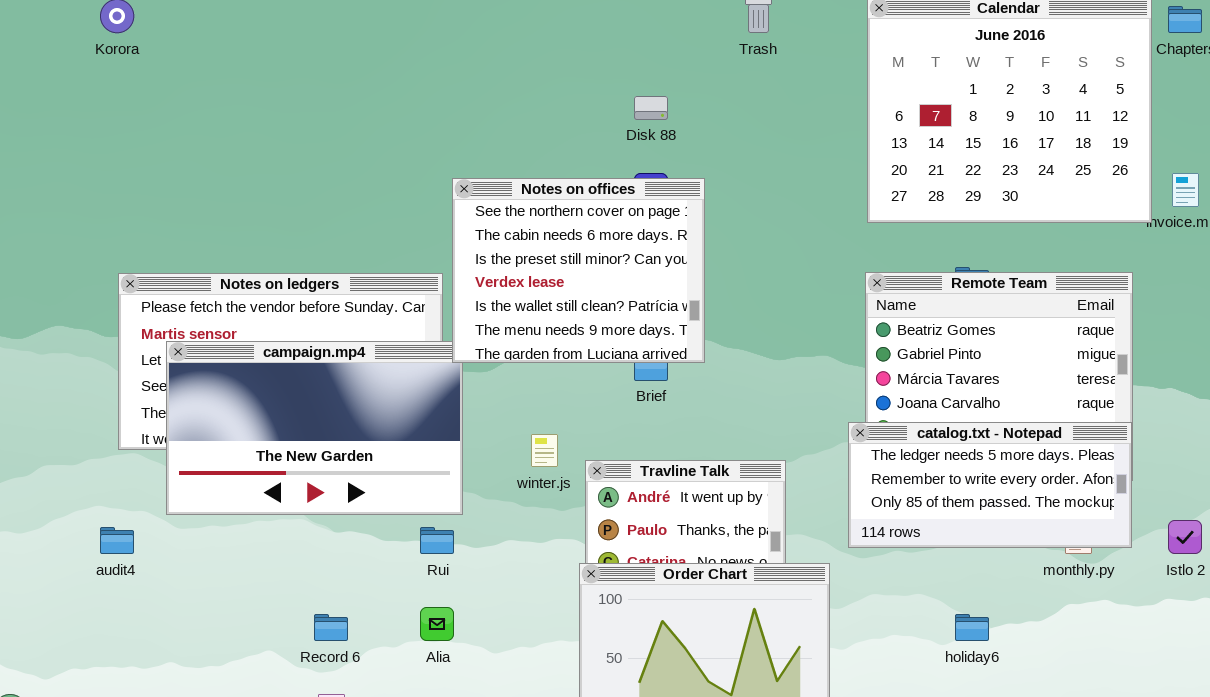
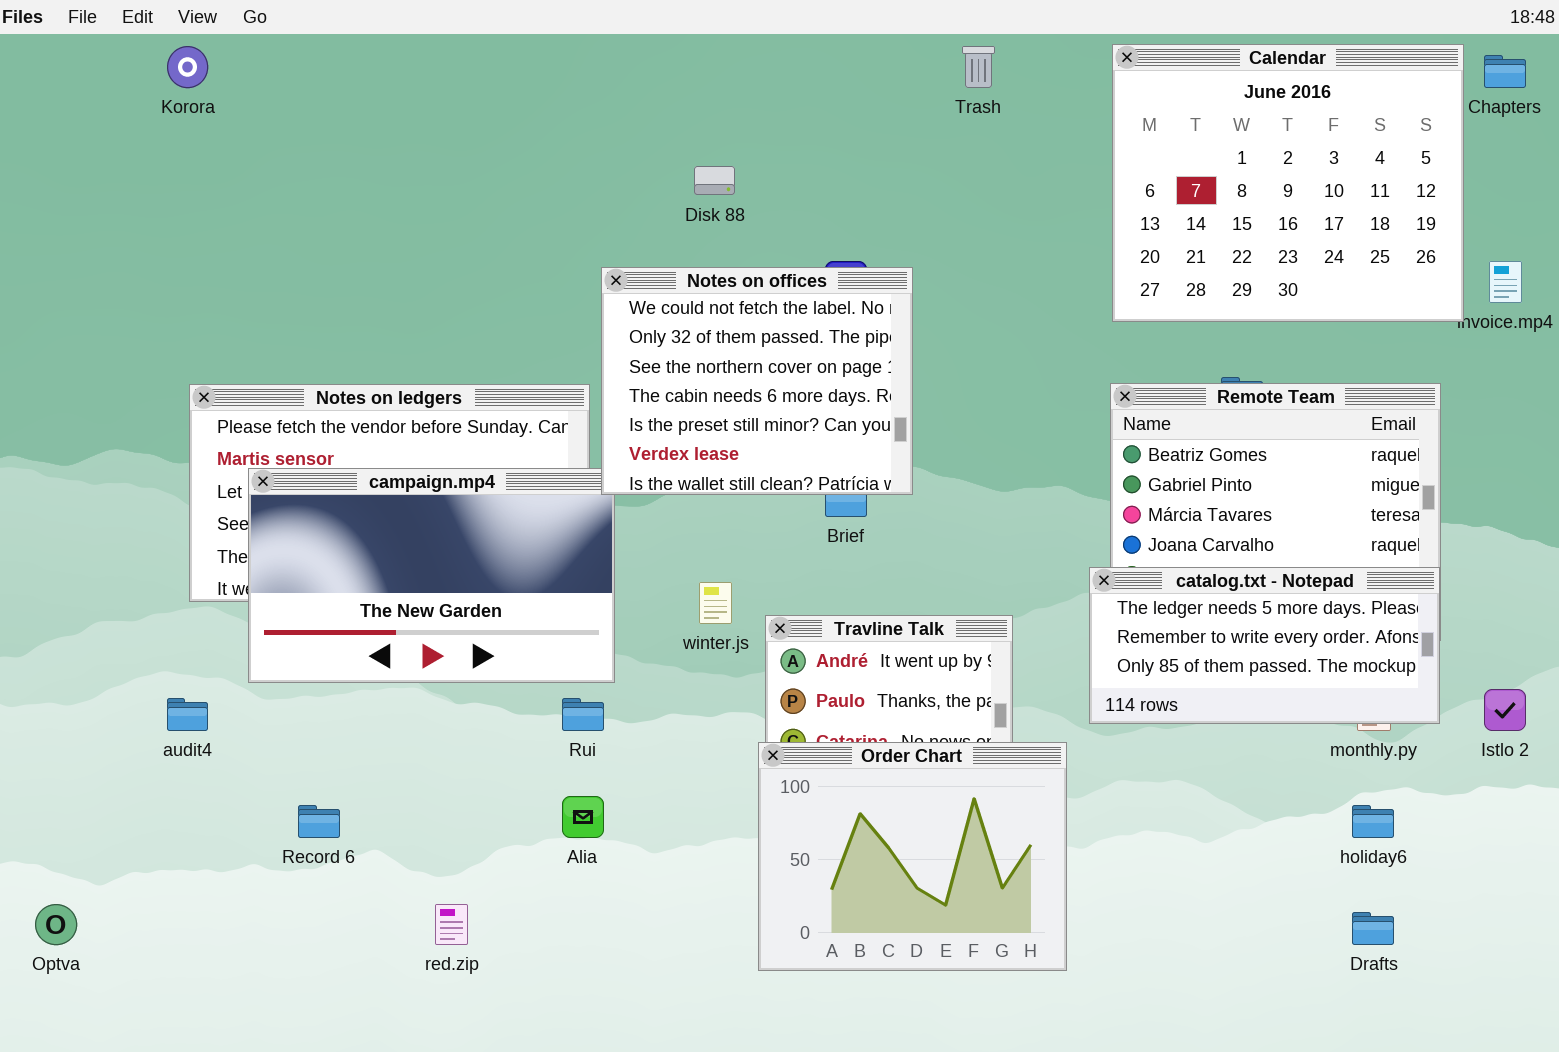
Disk 88: [634,96,668,120] -> [694,166,735,195], moved
Notes on offices: [452,178,705,363] -> [601,267,913,495], scrolled up 2 rows
Record 6: [314,614,348,641] -> [298,805,340,838], moved
holiday6: [955,614,989,641] -> [1352,805,1394,838], moved

